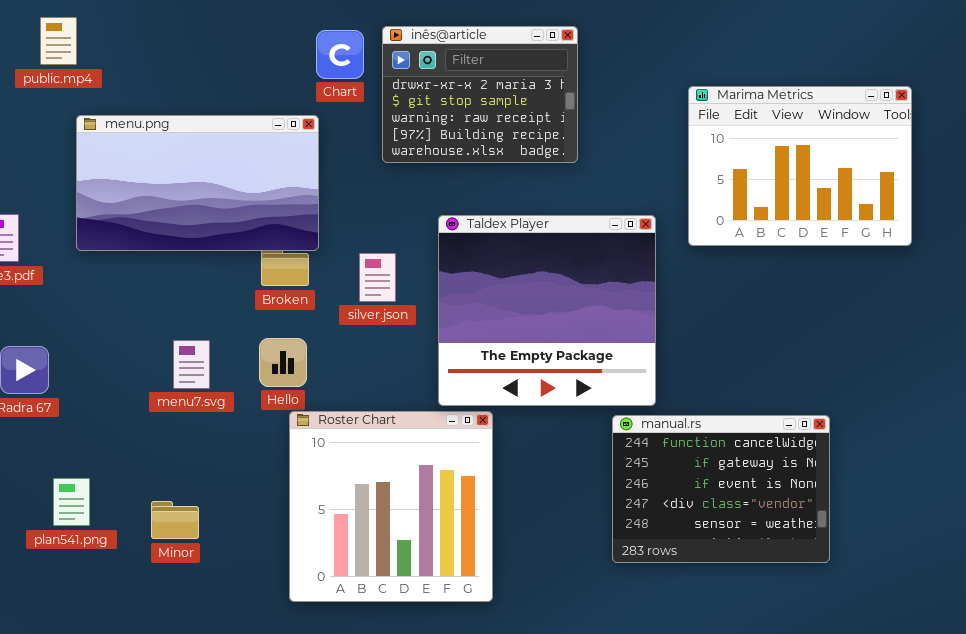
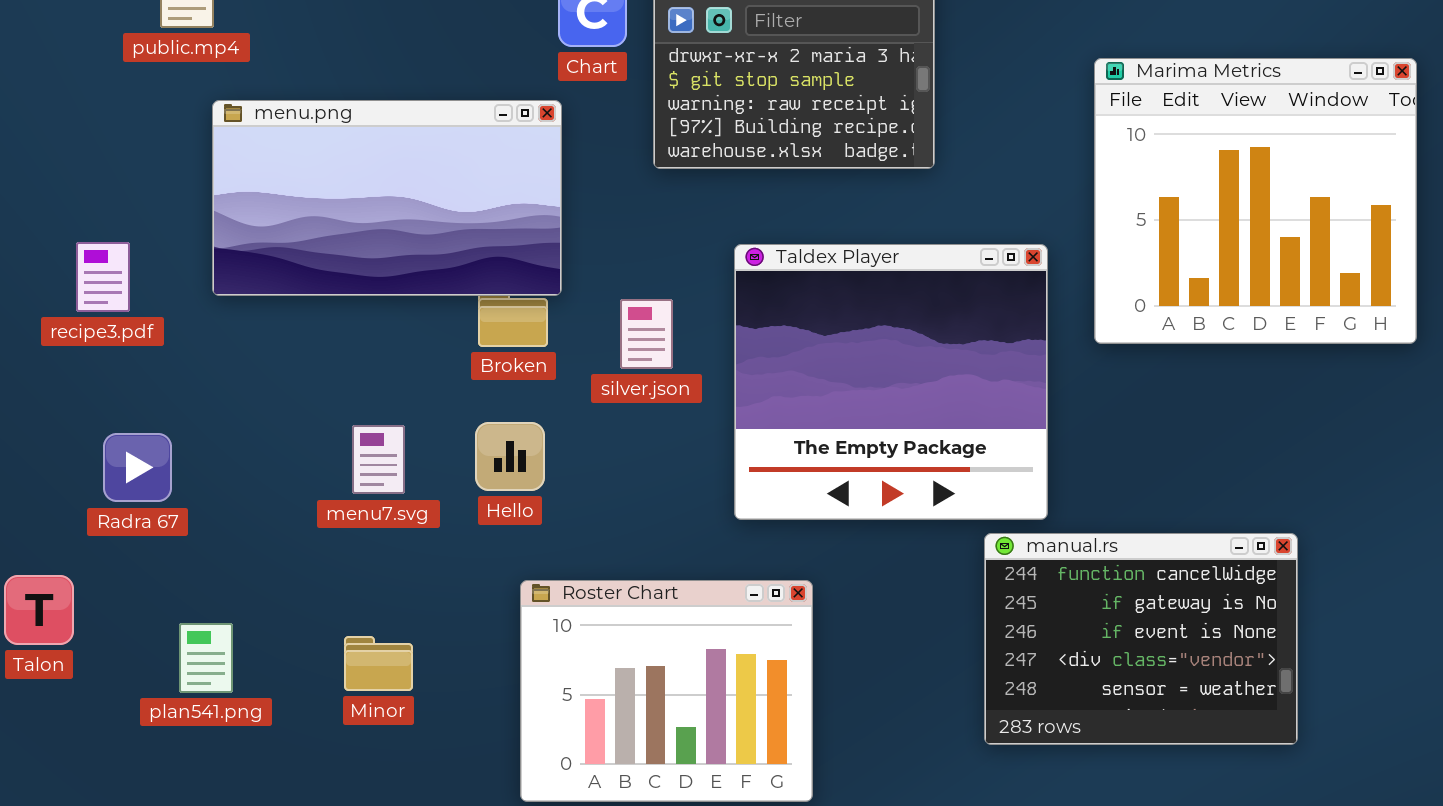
Marima Metrics: [688,86,912,246] -> [1094,58,1417,344], resized
Roster Chart: [289,411,493,602] -> [520,580,813,802], resized
Minor: [151,501,199,539] -> [344,636,413,691], moved

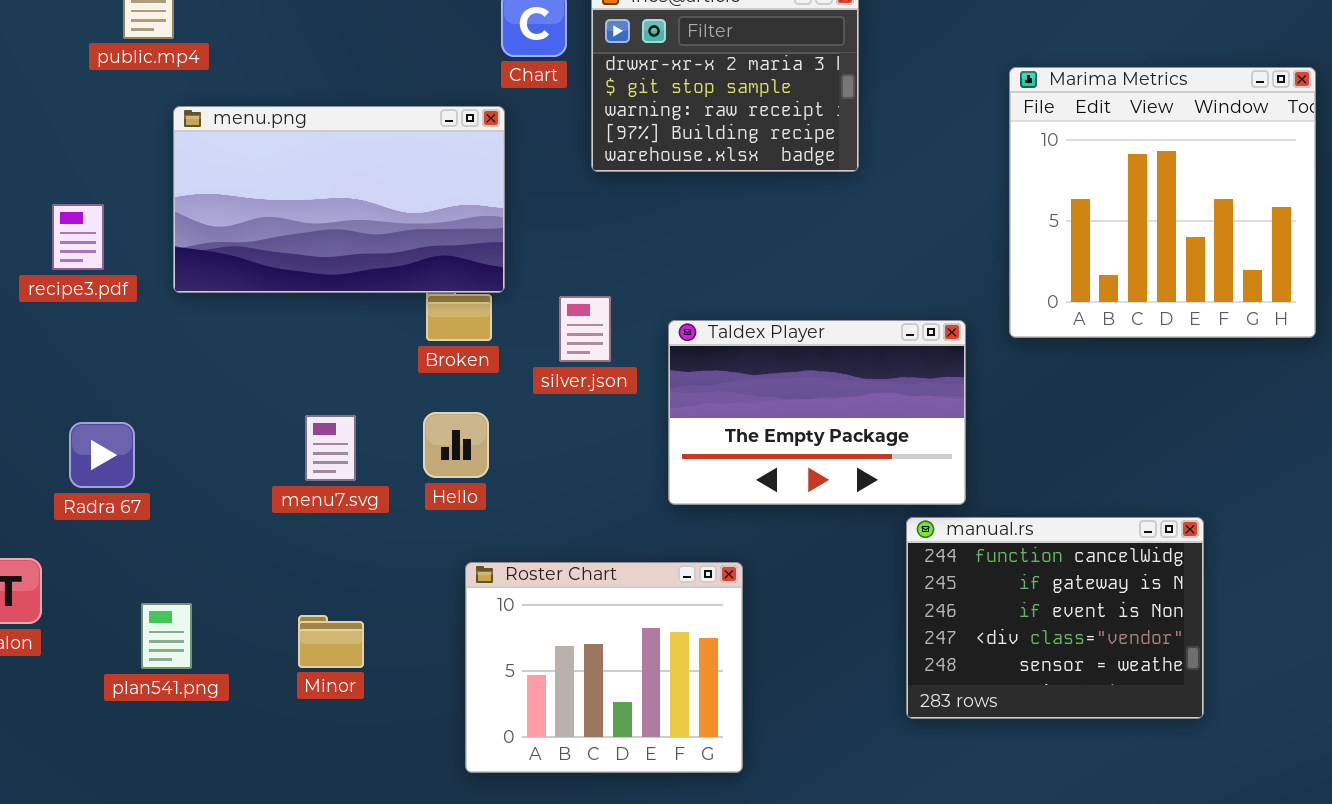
recipe3.pdf: [76,242,130,312] -> [52,204,104,270], moved
Taldex Player: [734,244,1048,520] -> [668,320,966,505], resized

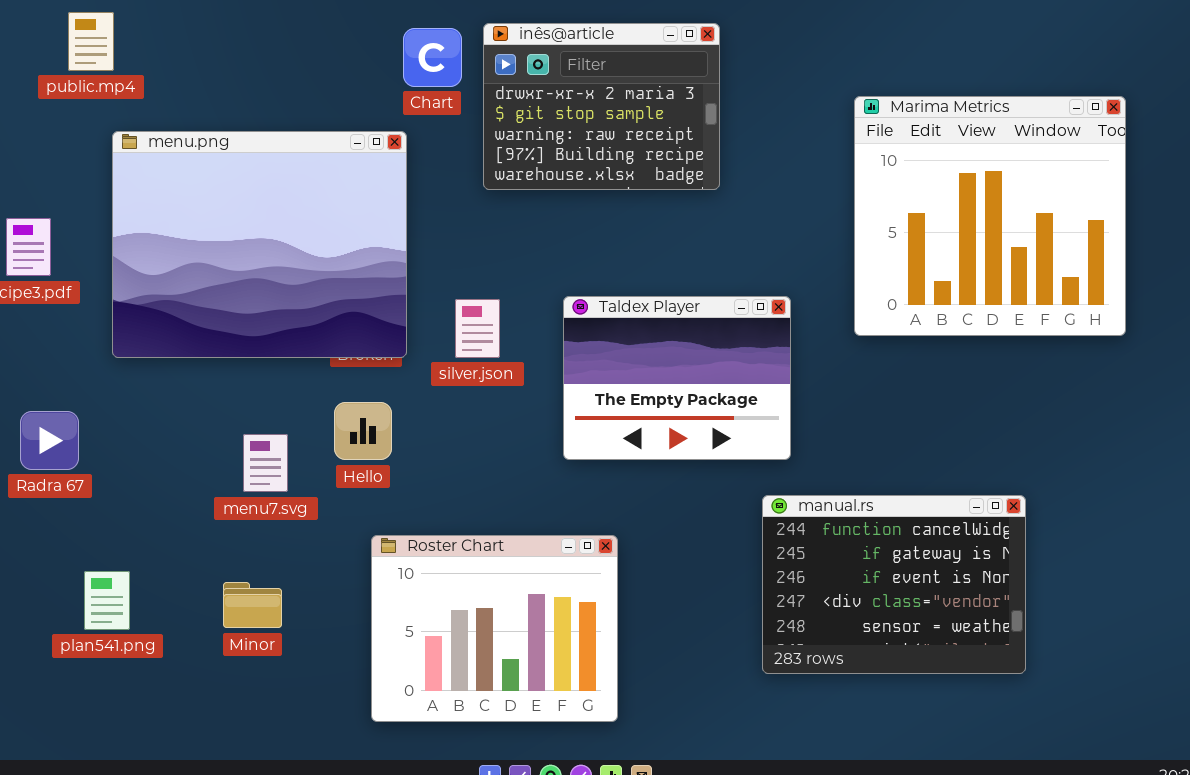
menu.png: [173,106,505,293] -> [112,131,407,358], resized
Taldex Player: [668,320,966,505] -> [563,296,791,460], moved, resized
menu7.svg: [305,415,356,481] -> [243,434,288,492], moved

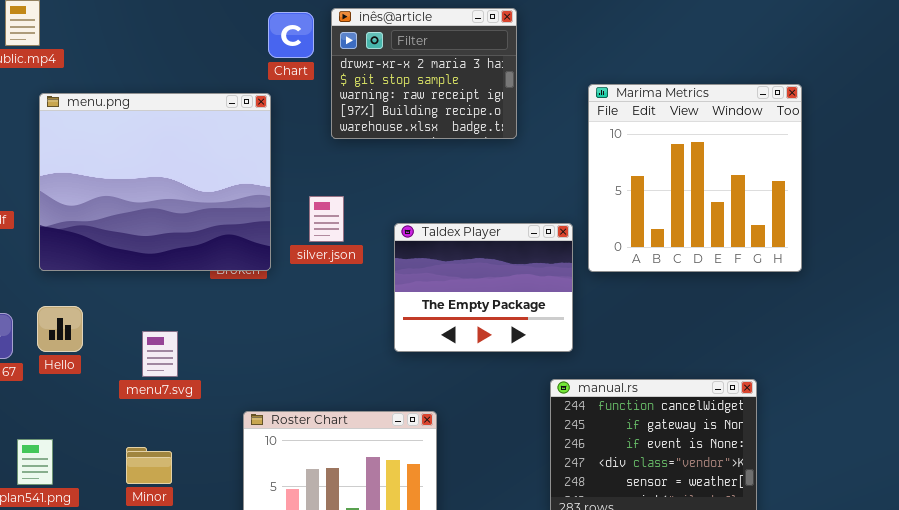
Marima Metrics: [854,96,1126,336] -> [588,84,802,272], moved
silver.json: [455,299,500,358] -> [309,196,344,242], moved
Hello: [334,402,392,460] -> [37,306,83,352], moved

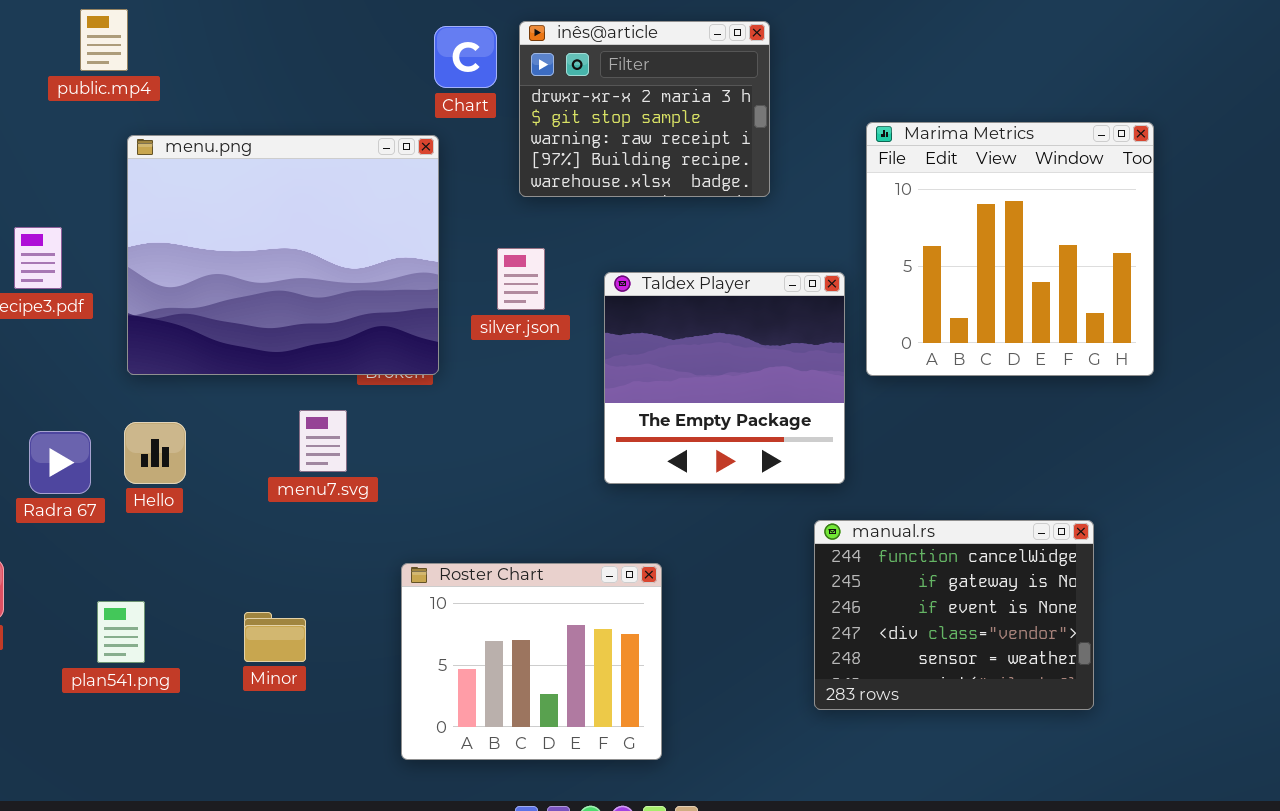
silver.json: [309,196,344,242] -> [497,248,545,310], moved
Taldex Player: [394,223,573,352] -> [604,272,845,484], resized
menu7.svg: [142,331,178,377] -> [299,410,347,472], moved

